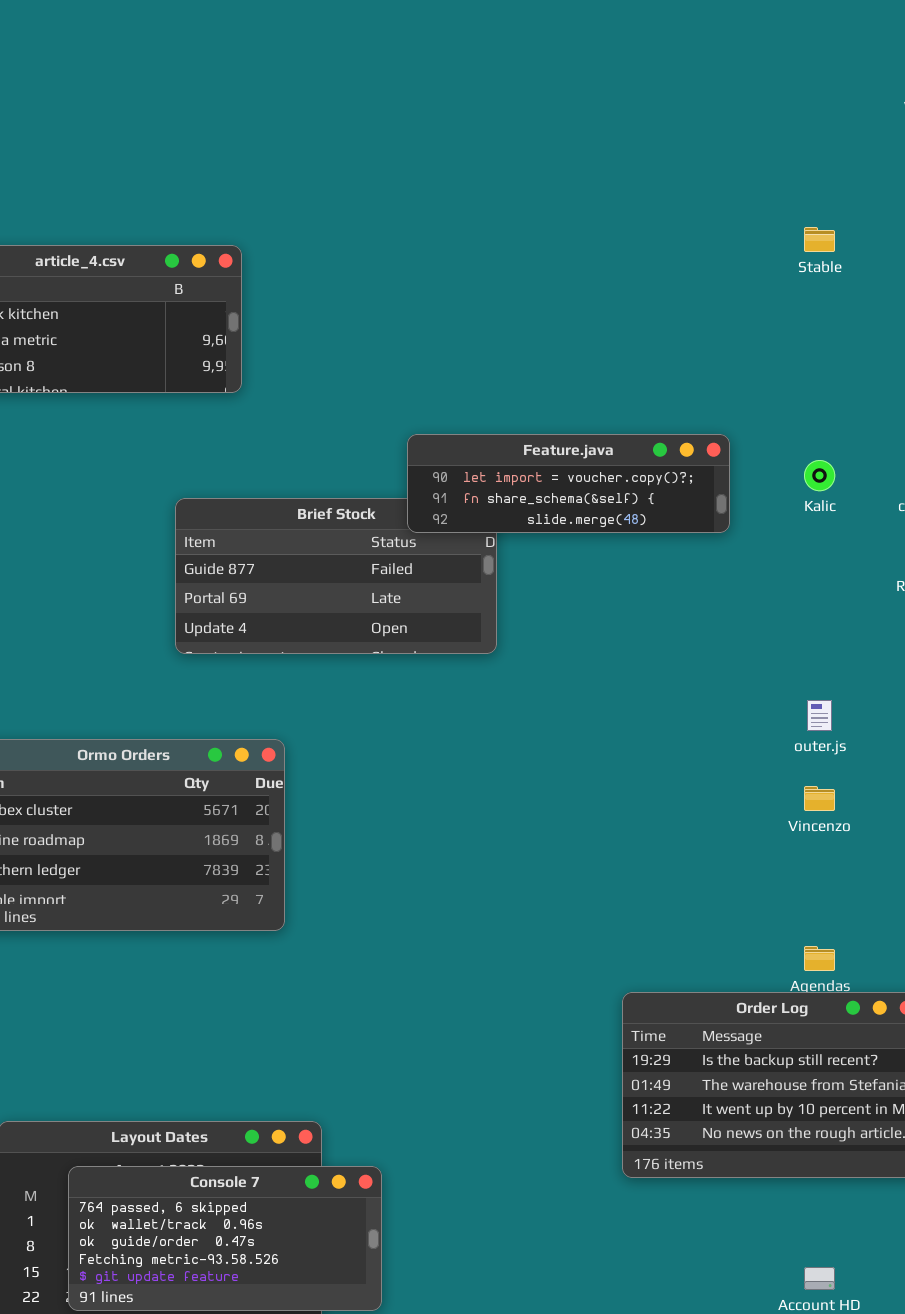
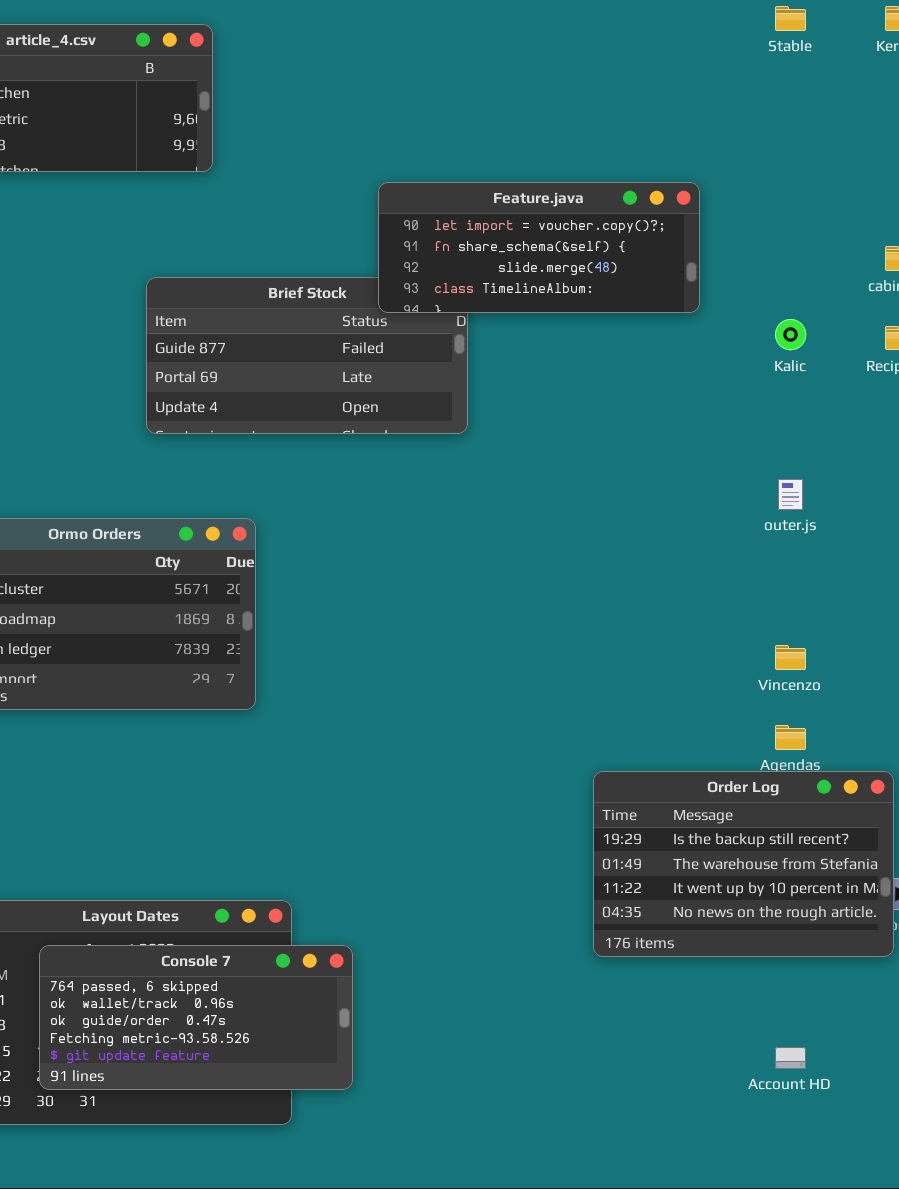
Feature.java: [407,434,730,533] -> [378,182,700,313], resized
Kalic: [804,460,835,491] -> [775,319,806,350], moved
Vincenzo: [804,786,835,811] -> [775,645,806,670], moved

